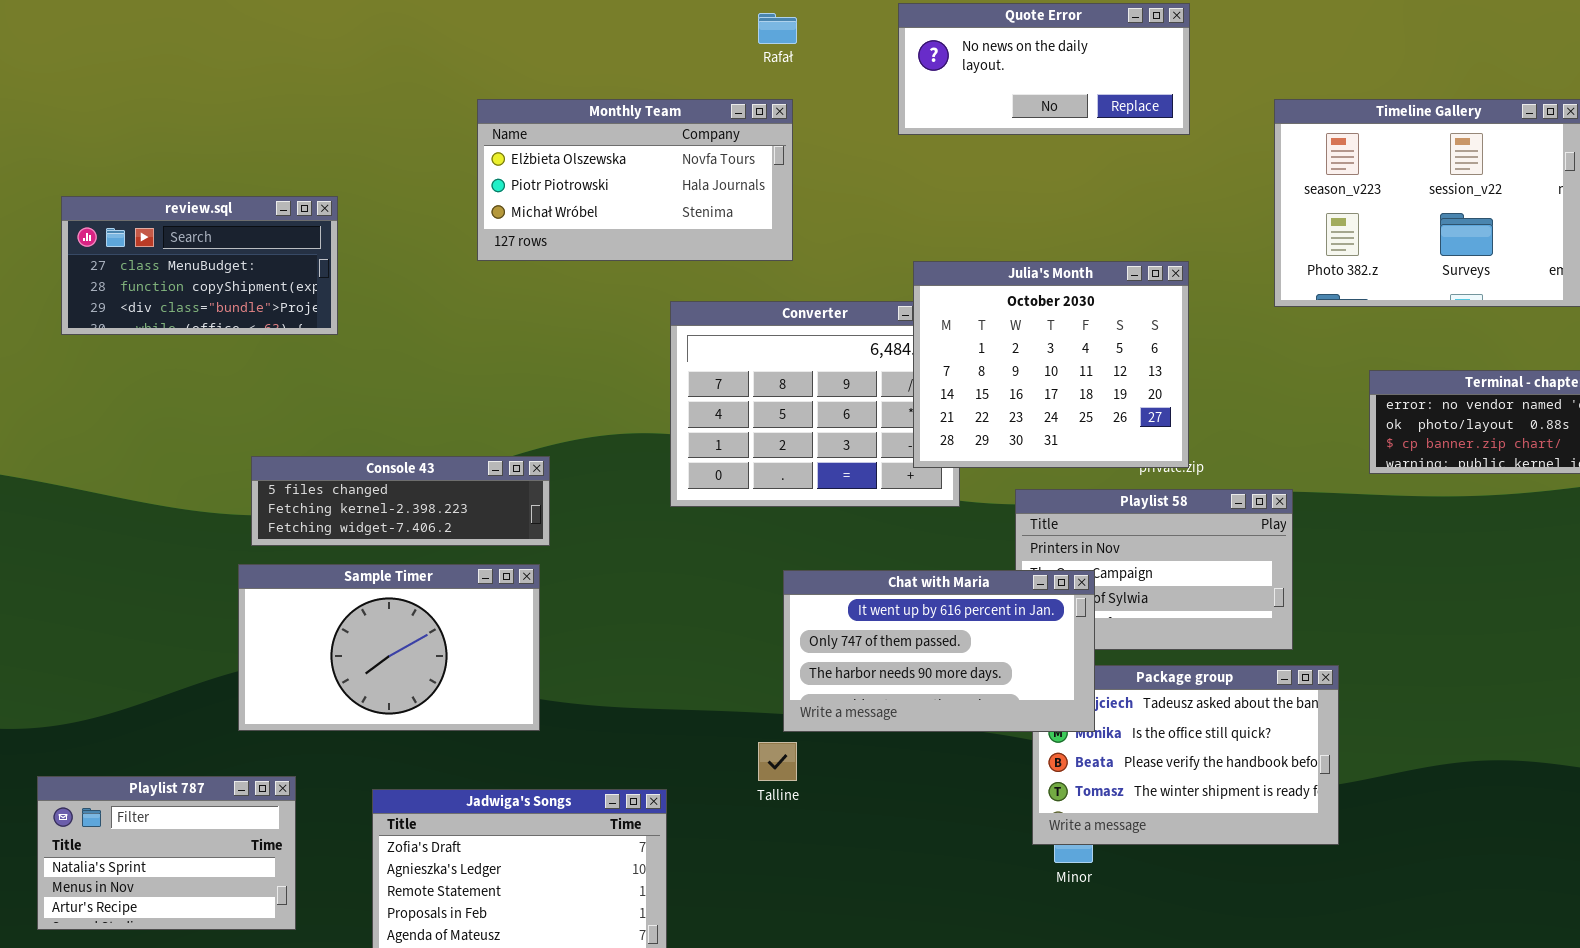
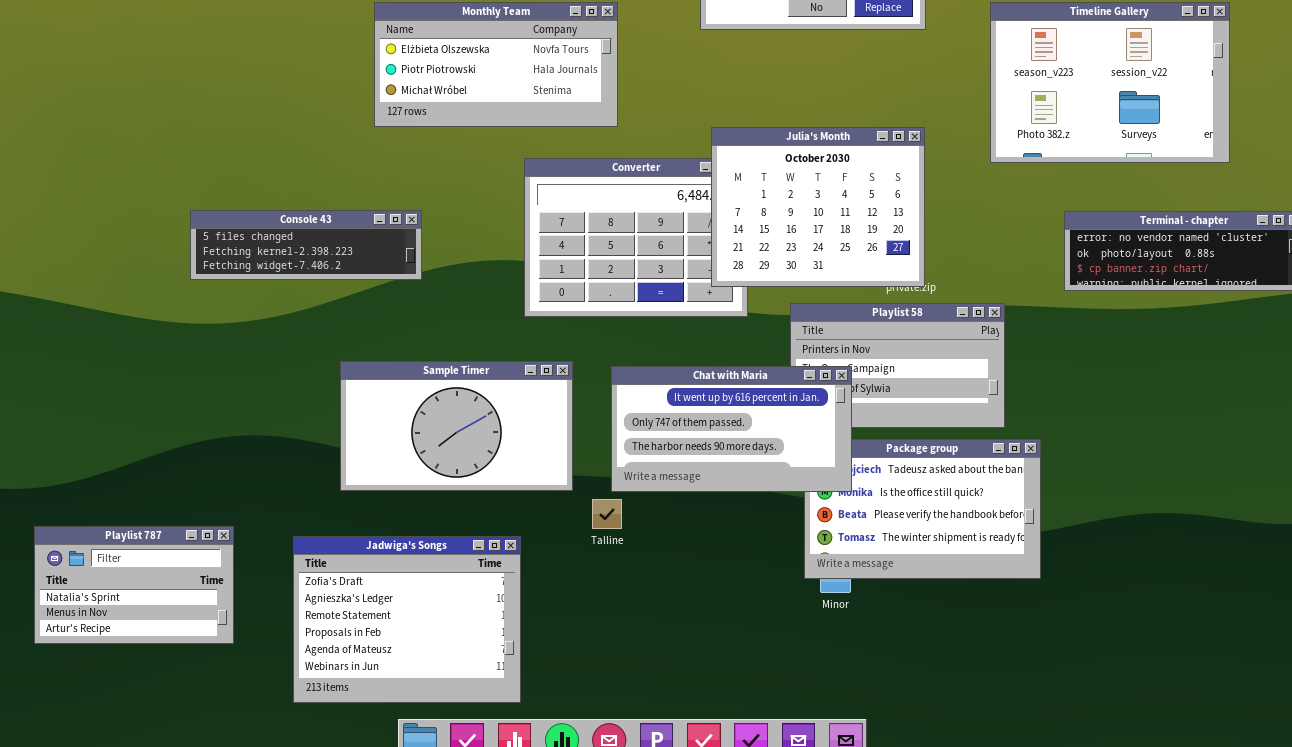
review.sql: [61,196,338,335] -> none, closed
Console 43: [251,456,550,546] -> [190,210,422,280], moved
Sample Timer: [238,564,540,731] -> [340,361,573,491], moved

